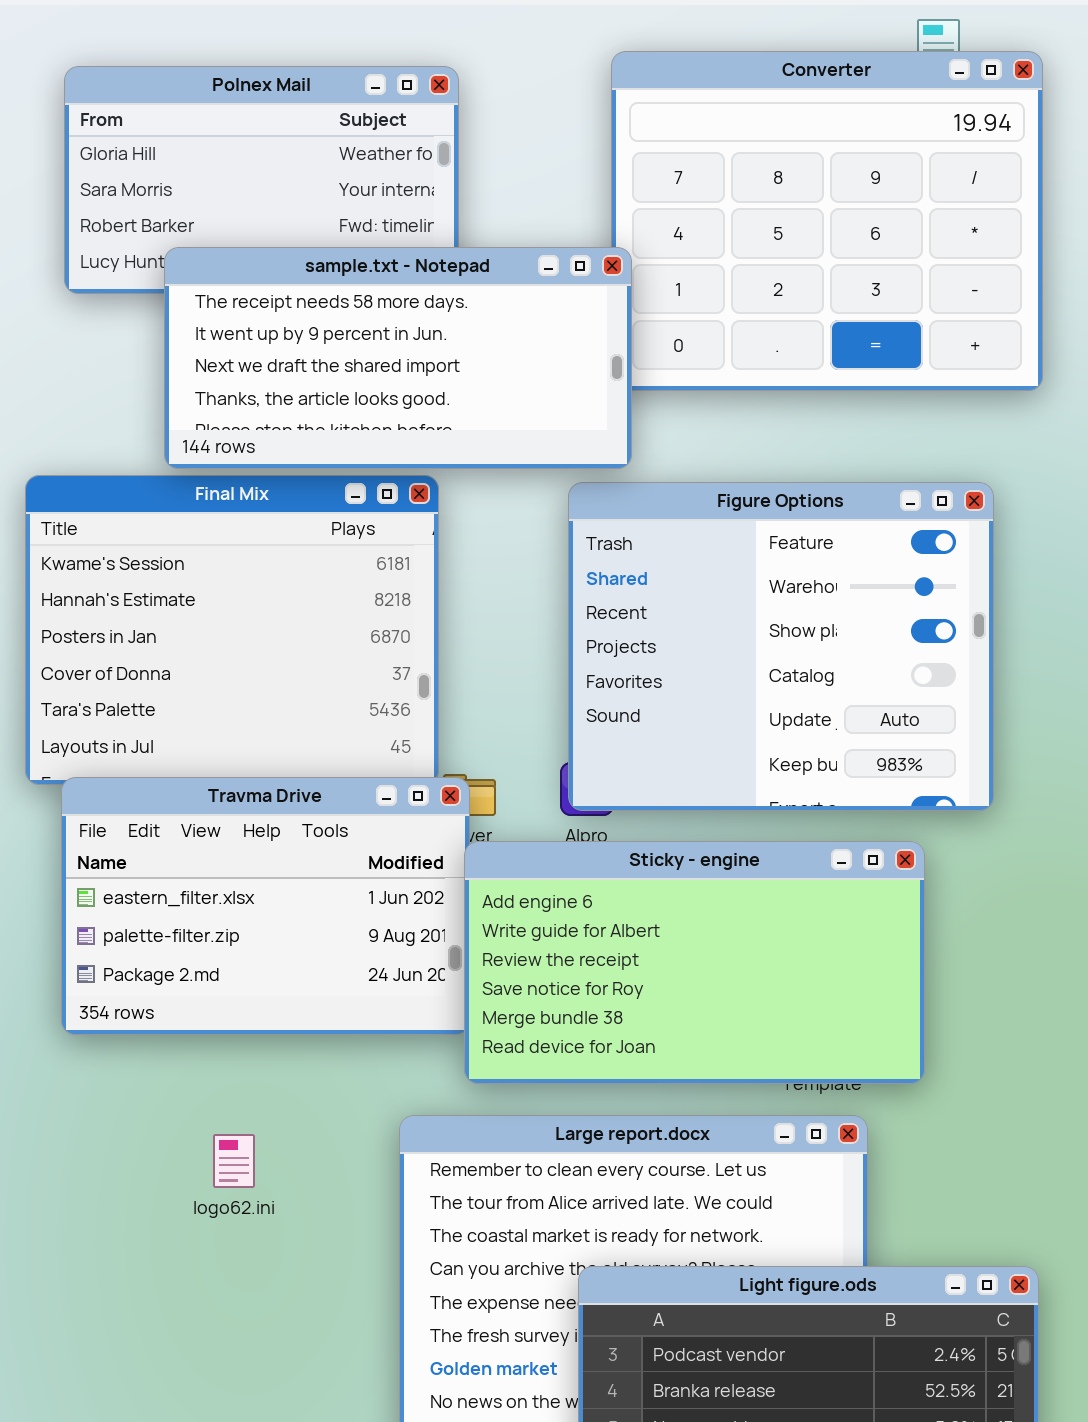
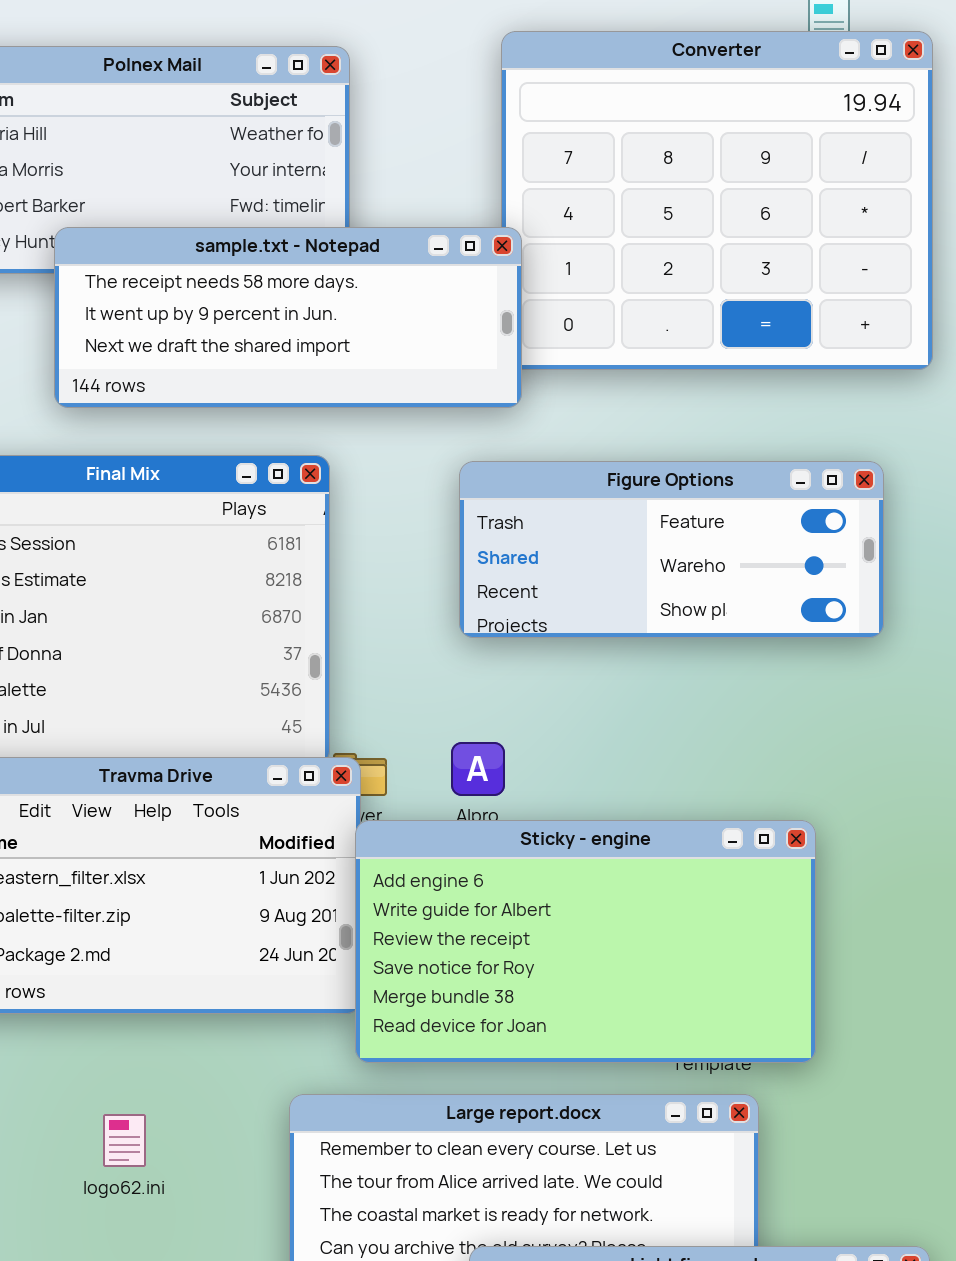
sample.txt - Notepad: [164,247,632,469] -> [54,227,522,408], resized
Figure Options: [568,482,994,811] -> [459,461,884,638], resized

